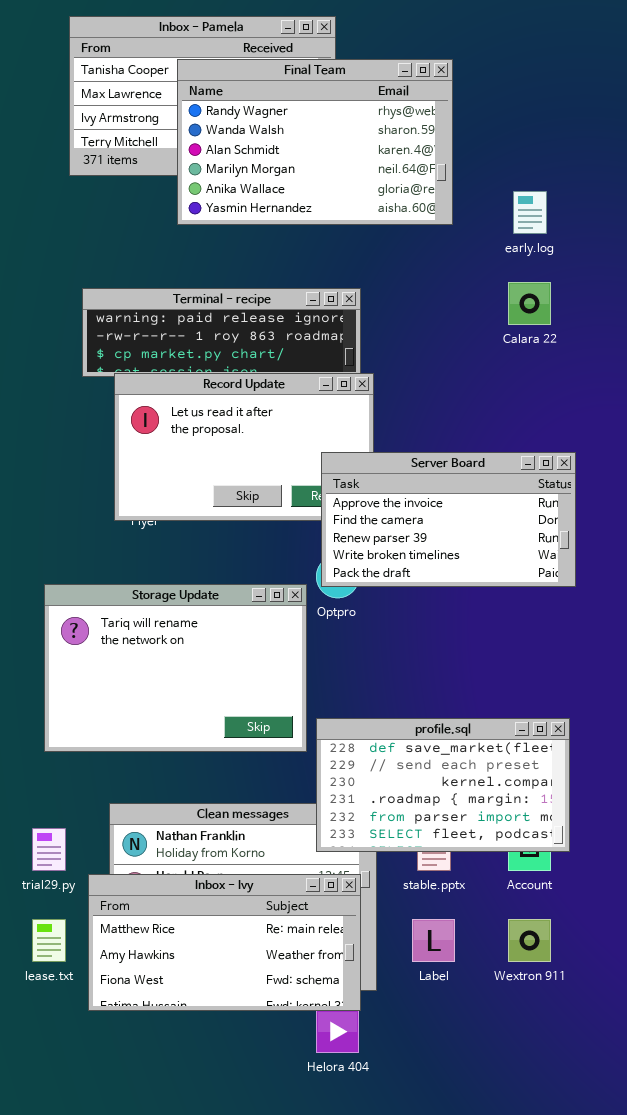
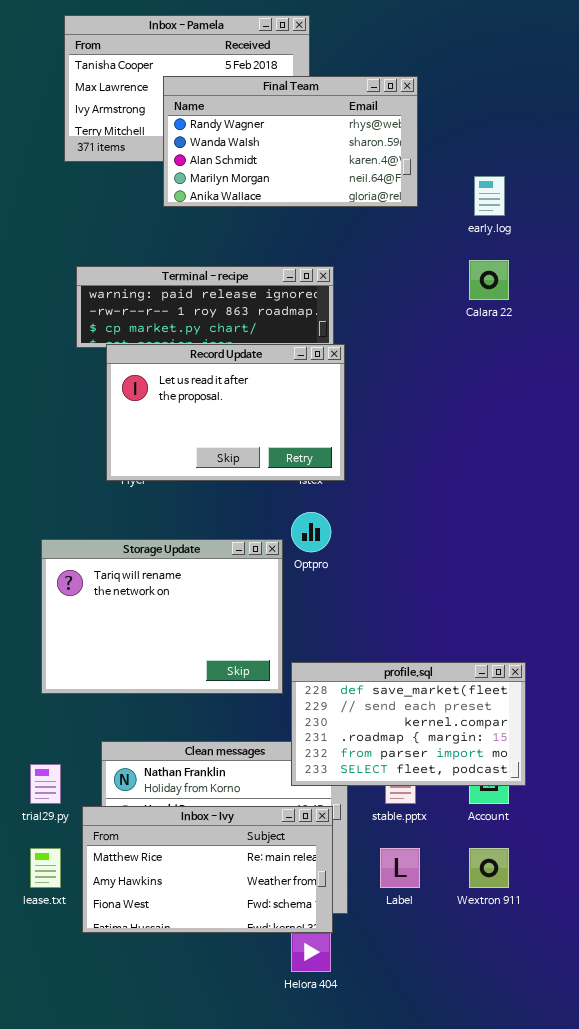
Final Team: [177,59,453,225] -> [163,76,418,207], resized
Server Board: [321,452,576,587] -> none, closed

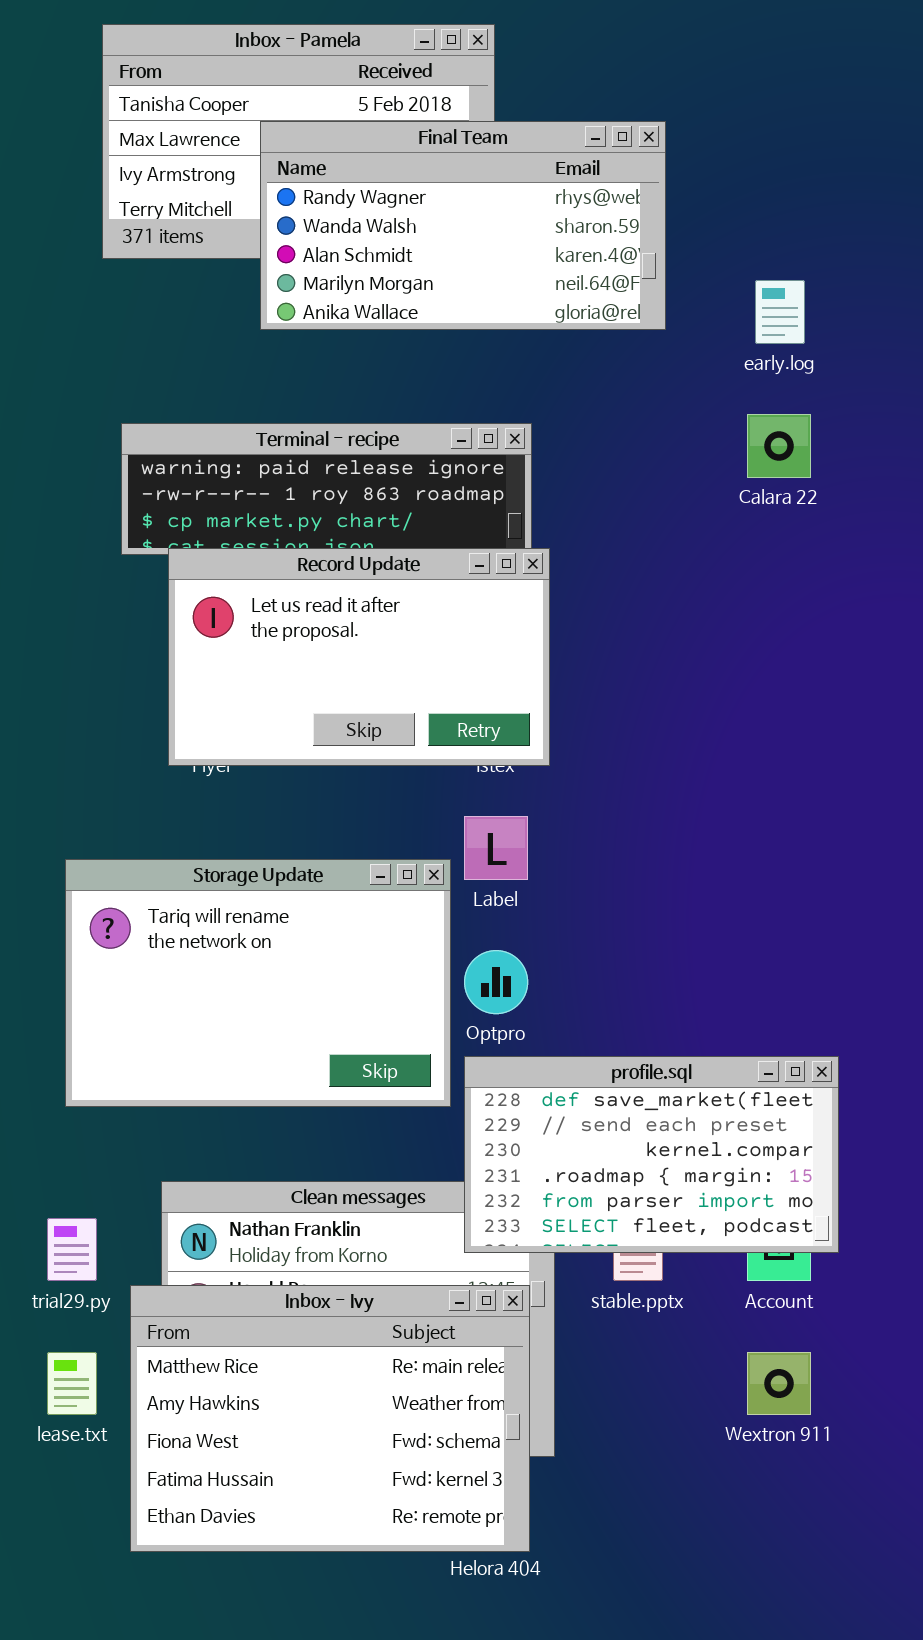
Optpro: [291,512,331,552] -> [464,950,528,1014], moved
Inbox - Ivy: [82,806,333,933] -> [130,1285,530,1552], resized
Label: [380,848,420,888] -> [464,816,528,880], moved

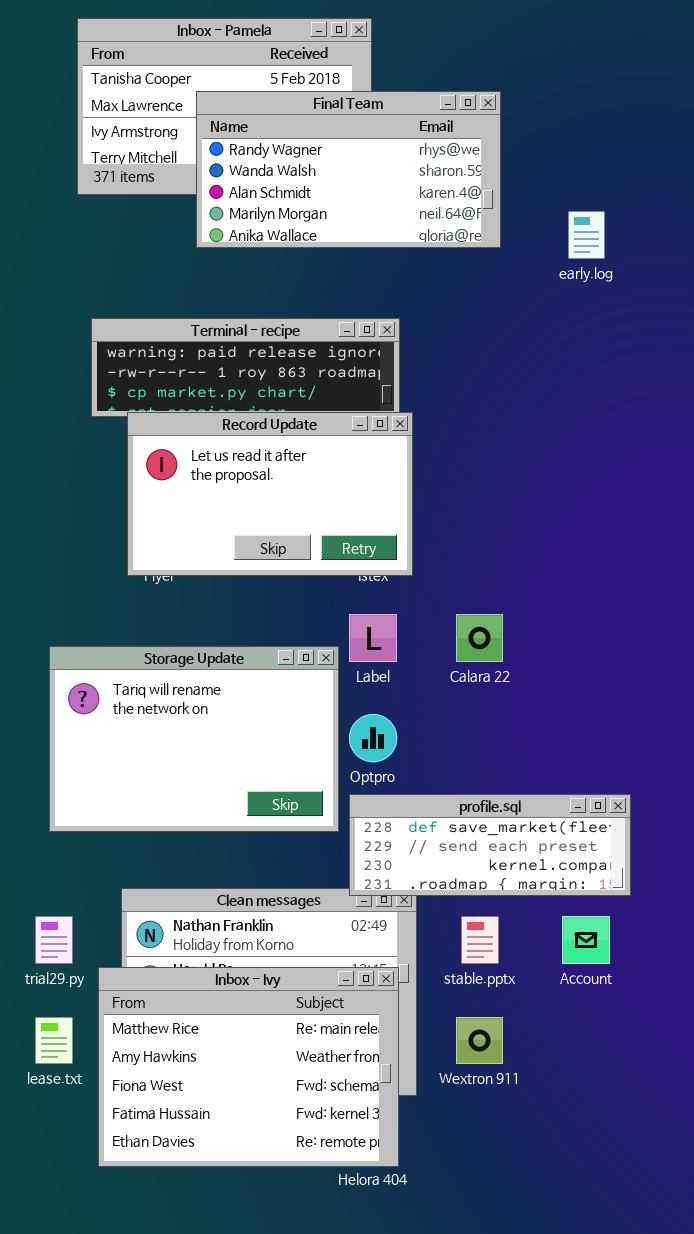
Calara 22: [747,414,811,478] -> [456,614,503,662], moved
profile.sql: [464,1056,839,1253] -> [349,794,631,896], resized
Wextron 911: [747,1352,811,1415] -> [456,1017,503,1064], moved

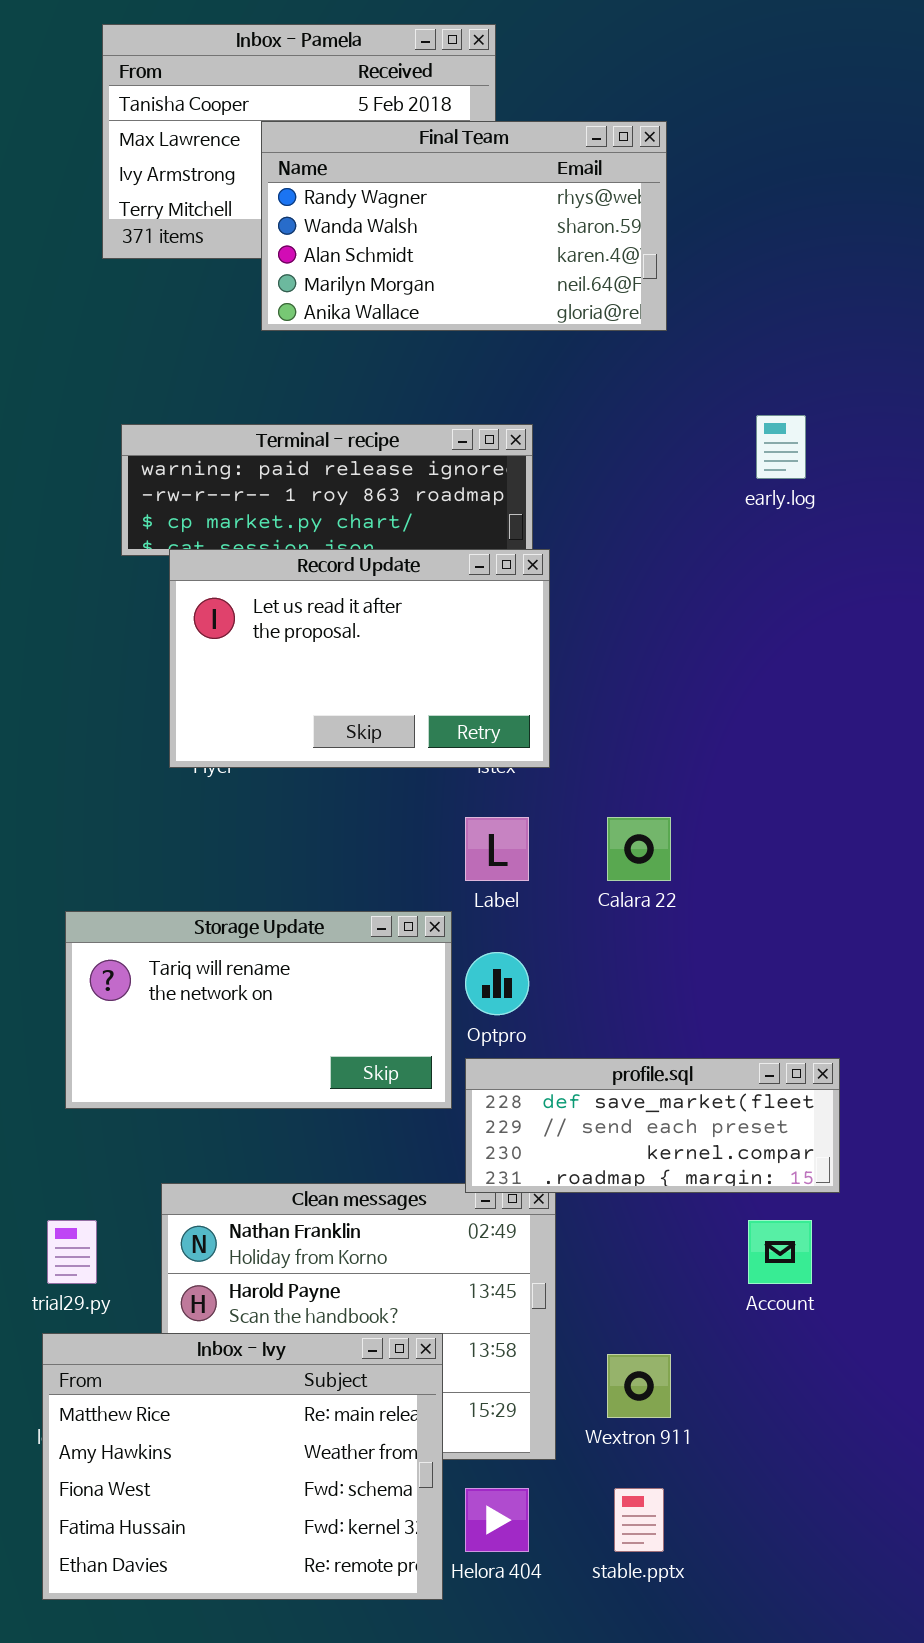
early.log: [568,211,605,259] -> [756,415,806,479], moved
Storage Update: [49,646,339,832] -> [65,911,452,1109], resized
stable.pptx: [461,916,499,964] -> [614,1488,664,1552], moved
Inbox - Ivy: [98,967,399,1167] -> [42,1333,443,1600], moved

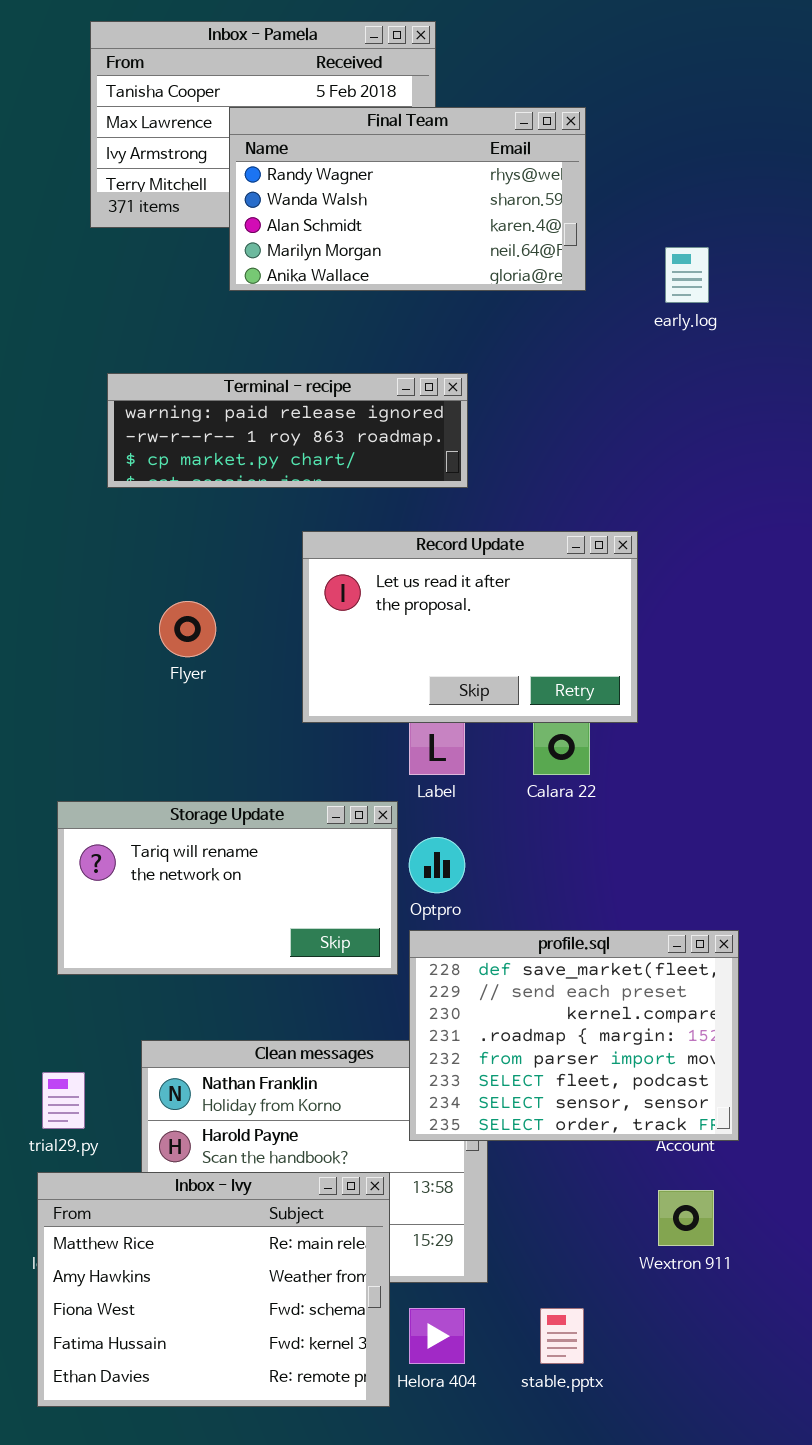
early.log: [756,415,806,479] -> [665,247,709,303], moved
Record Update: [169,549,550,768] -> [302,531,638,723], moved
profile.sql: [465,1058,840,1193] -> [409,930,739,1141], resized
Wextron 911: [607,1354,671,1418] -> [658,1190,714,1246], moved

